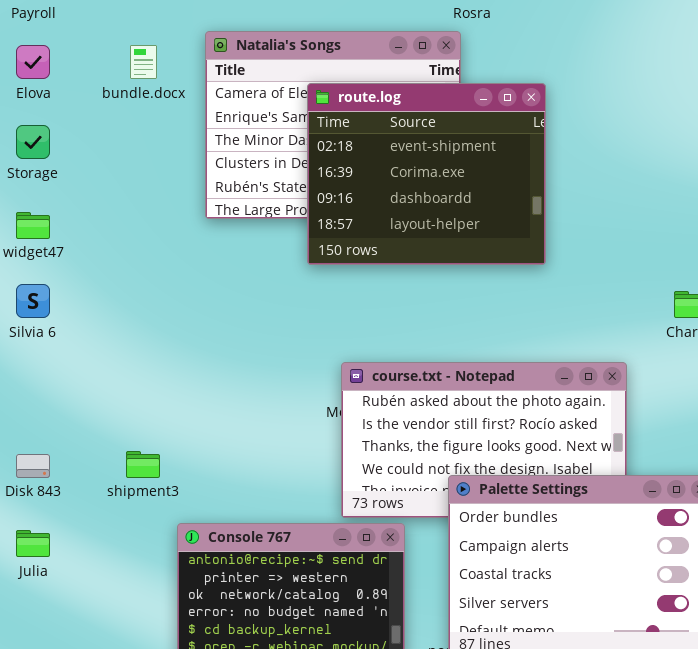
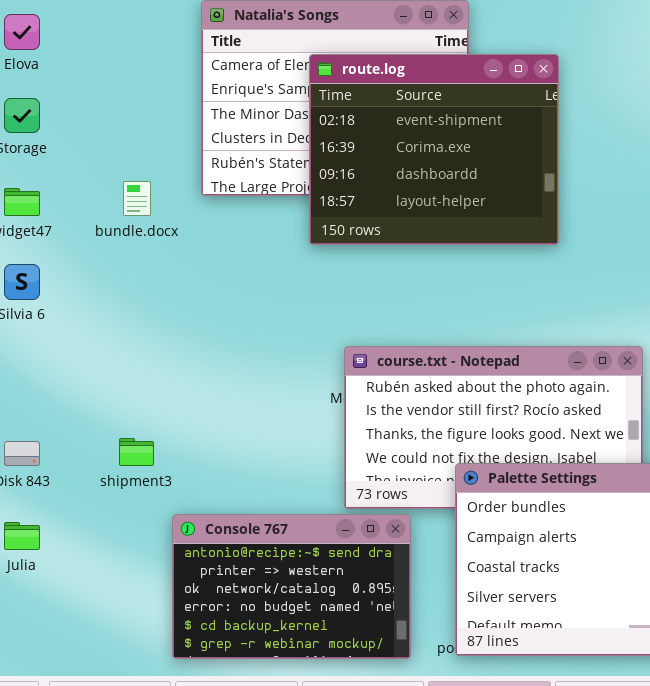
bundle.docx: [130,45,157,79] -> [123,181,151,216], moved

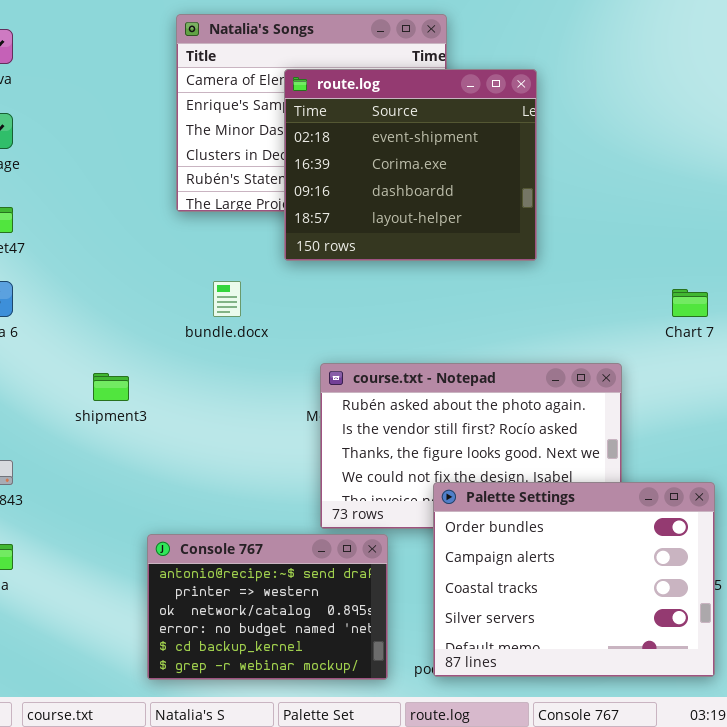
bundle.docx: [123,181,151,216] -> [213,281,241,317], moved
shipment3: [119,438,154,466] -> [93,373,129,401], moved

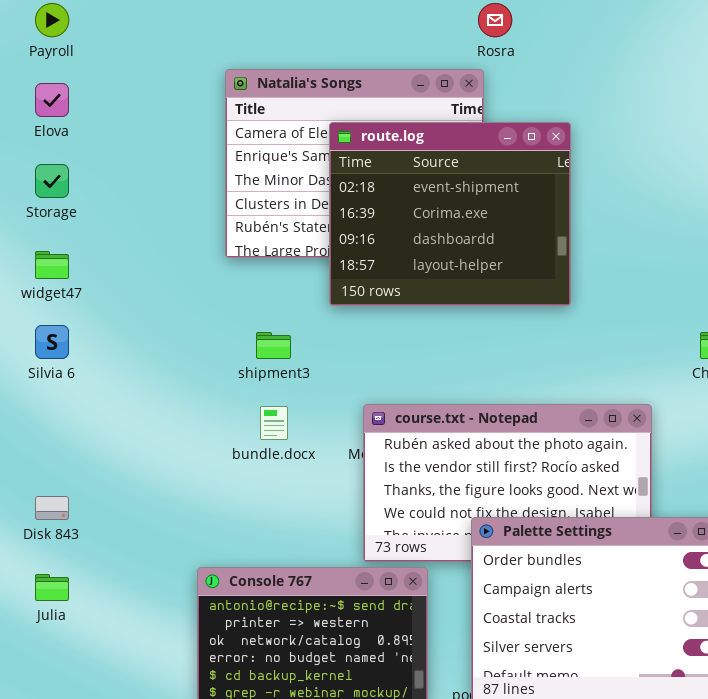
bundle.docx: [213,281,241,317] -> [260,406,288,440], moved
shipment3: [93,373,129,401] -> [256,332,291,359], moved

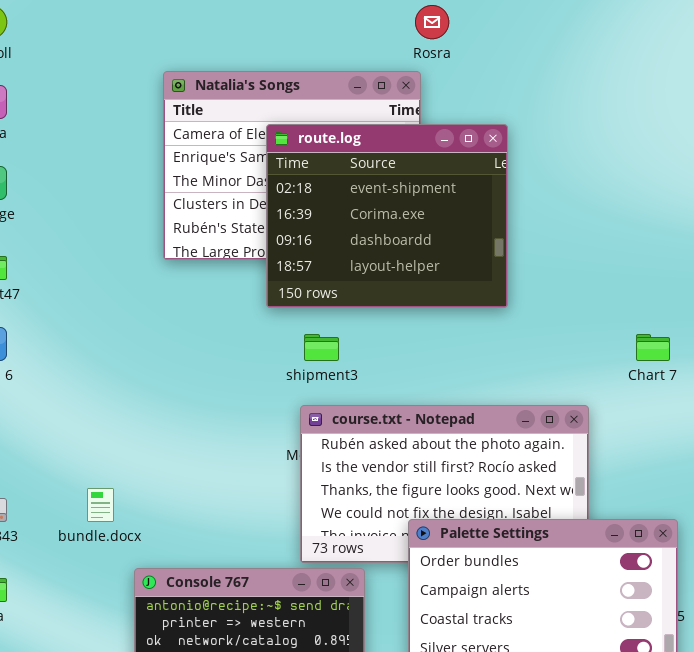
shipment3: [256,332,291,359] -> [304,334,339,361], moved
bundle.docx: [260,406,288,440] -> [87,488,114,522], moved

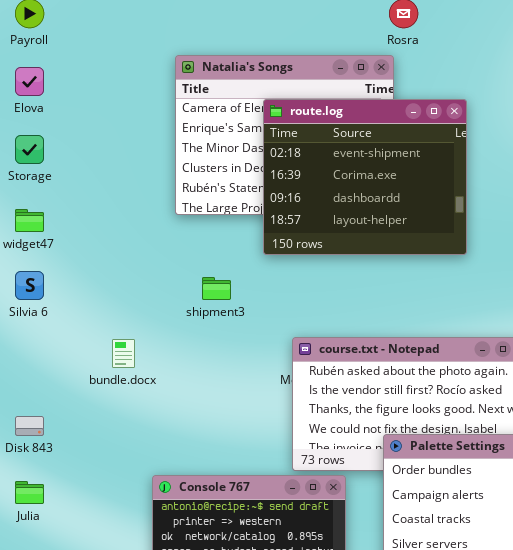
shipment3: [304,334,339,361] -> [202,277,231,300], moved
bundle.docx: [87,488,114,522] -> [112,339,135,368], moved

